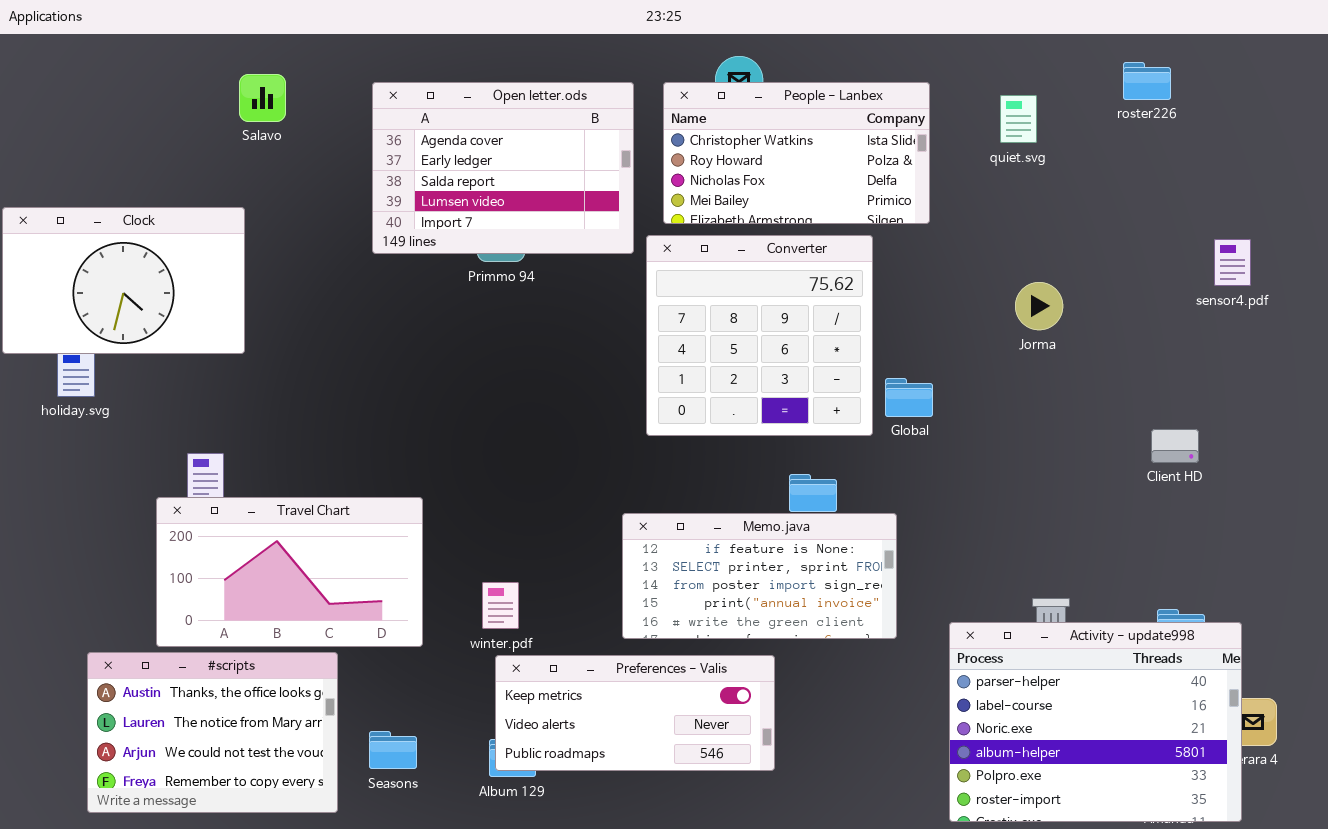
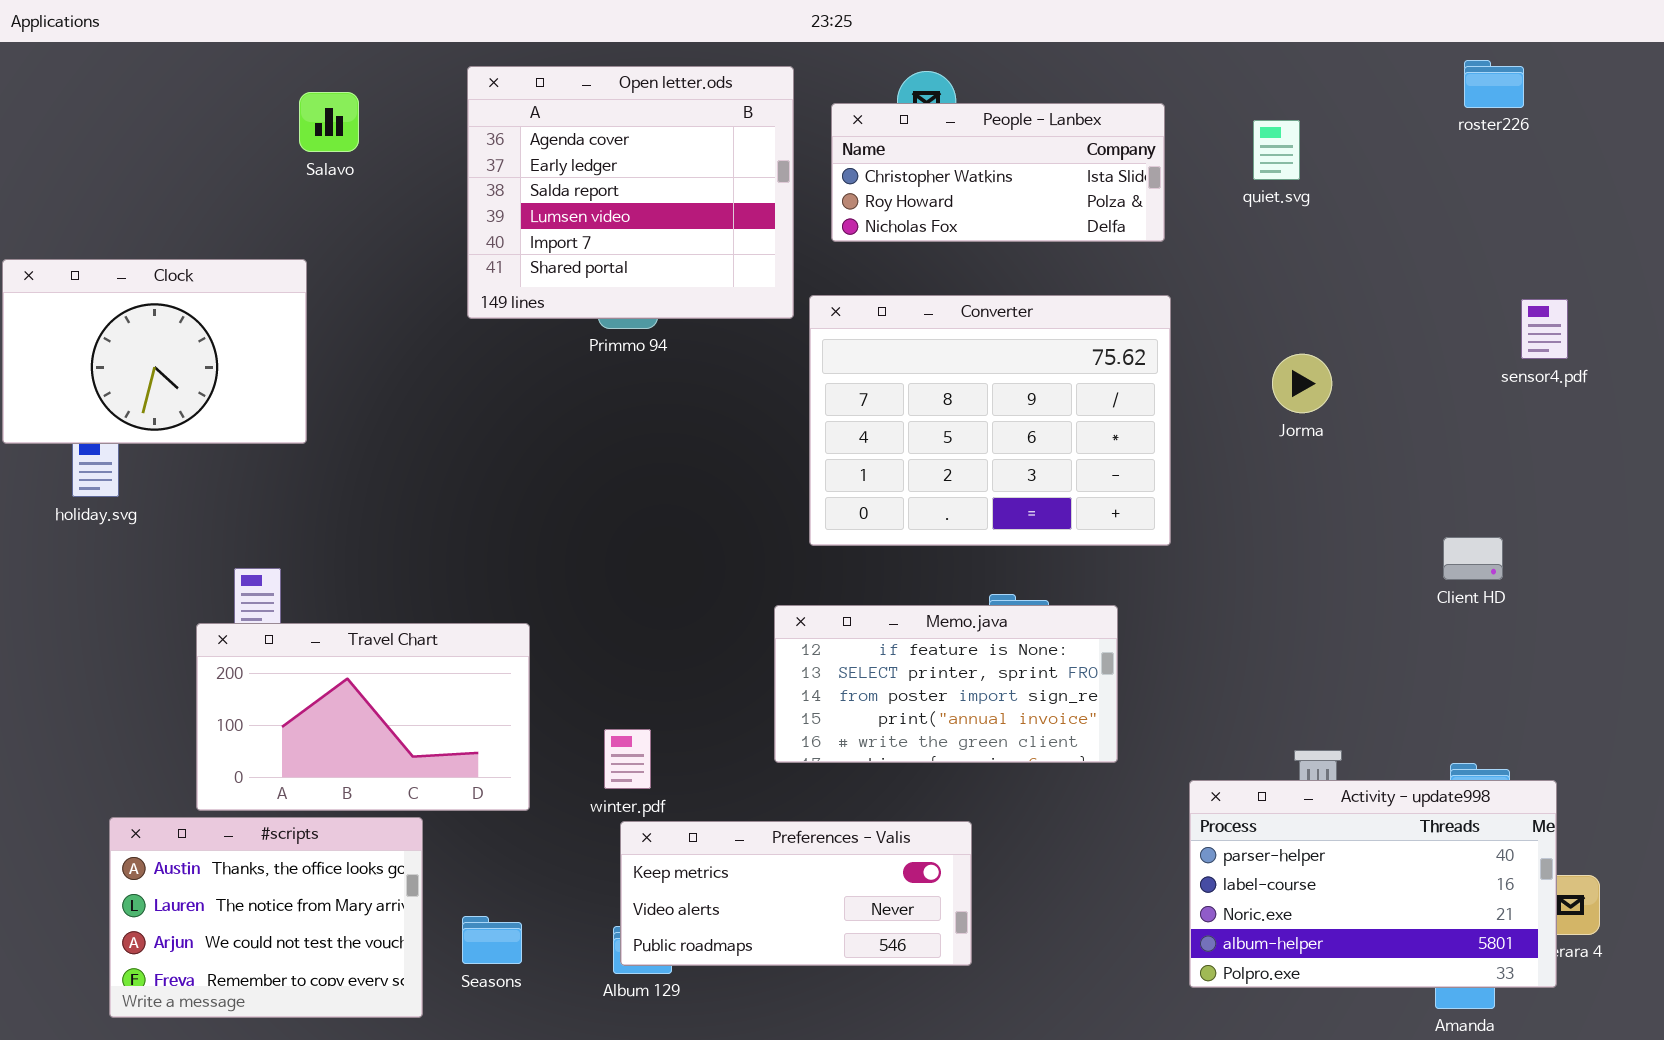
roster226: [1123,62,1171,100] -> [1464,60,1524,108], moved
Open letter.ods: [372,82,634,254] -> [467,66,794,319], resized
People - Lanbex: [663,82,930,224] -> [831,103,1165,242], resized
Converter: [646,235,873,436] -> [809,295,1171,546], resized
Memo.java: [622,513,897,639] -> [774,605,1118,763], moved
Activity - update998: [949,622,1242,822] -> [1189,780,1557,988], resized

